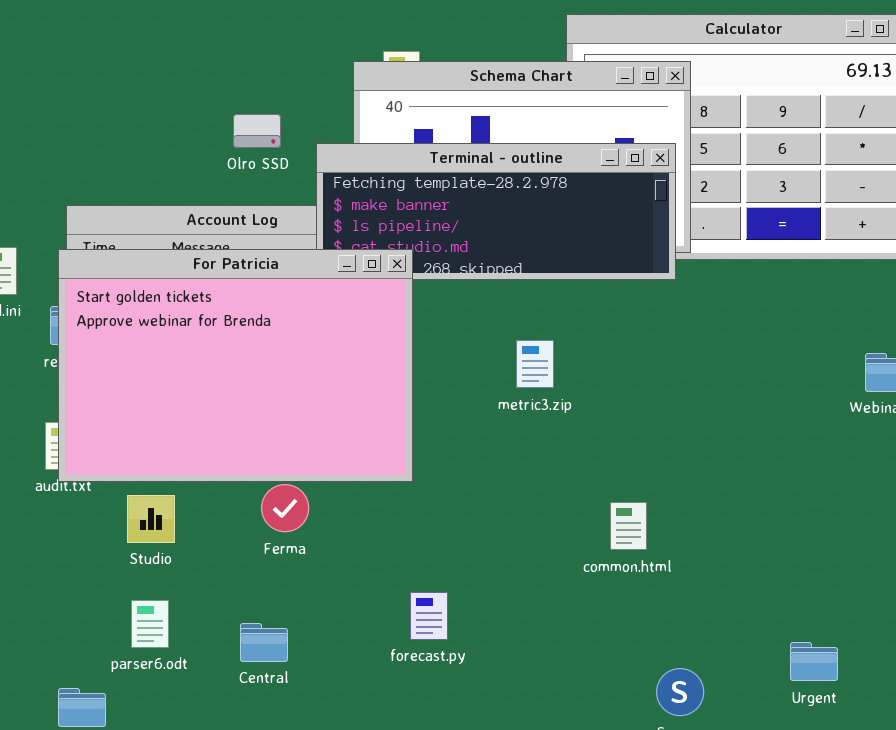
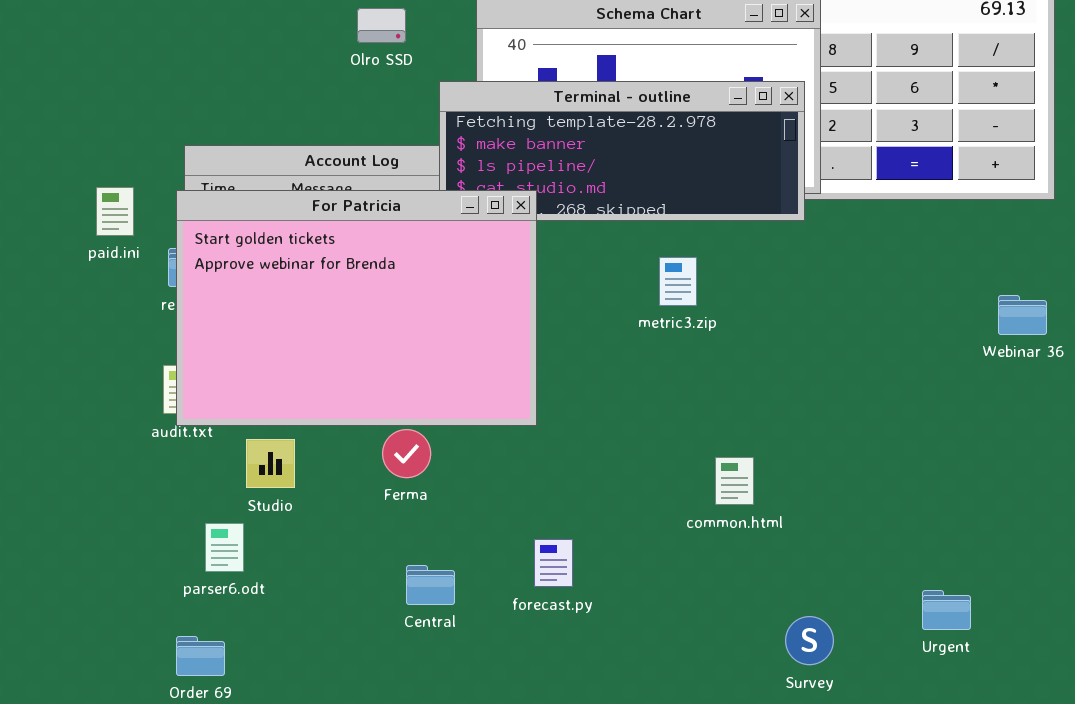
Olro SSD: [233,114,281,148] -> [357,8,406,43], moved
metric3.zip: [516,340,554,388] -> [659,257,697,306], moved
common.html: [610,502,647,550] -> [715,457,754,505], moved
parser6.odt: [131,600,169,648] -> [205,523,244,572], moved
Central: [240,623,288,662] -> [406,565,455,605], moved

